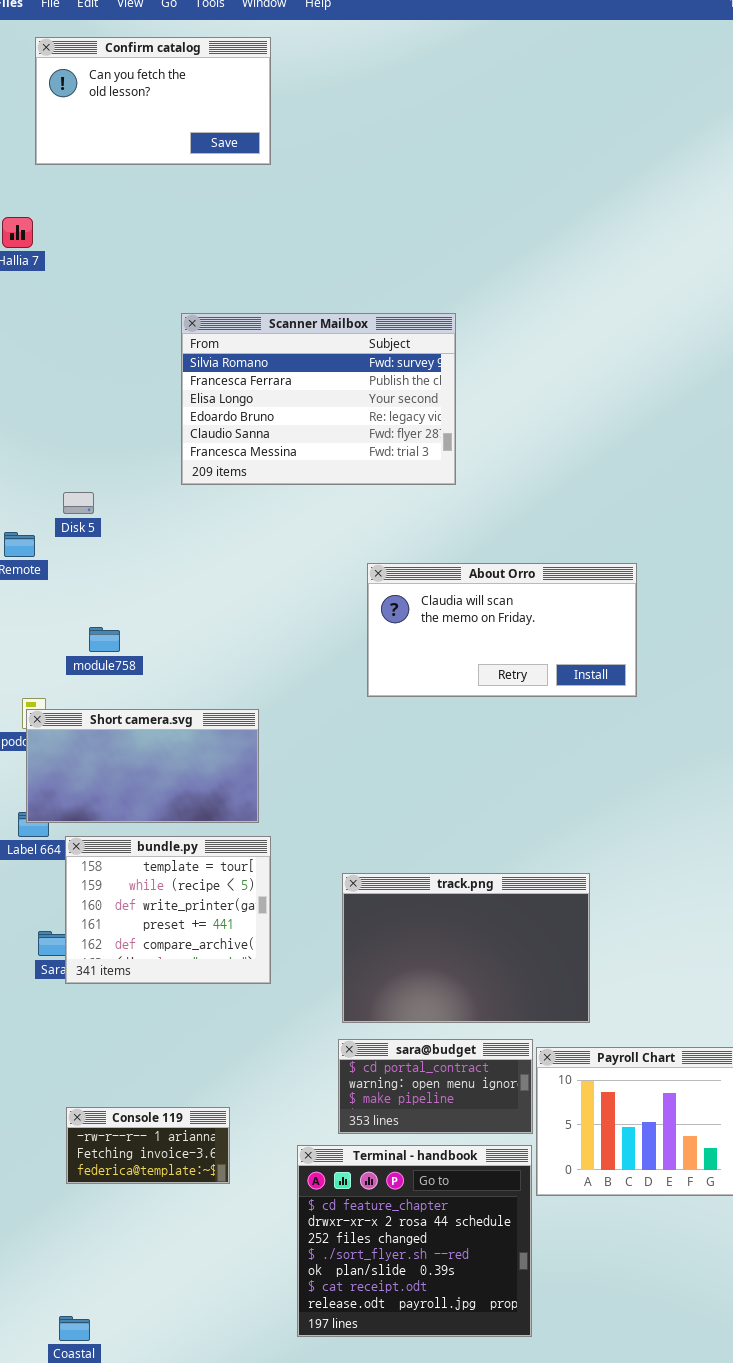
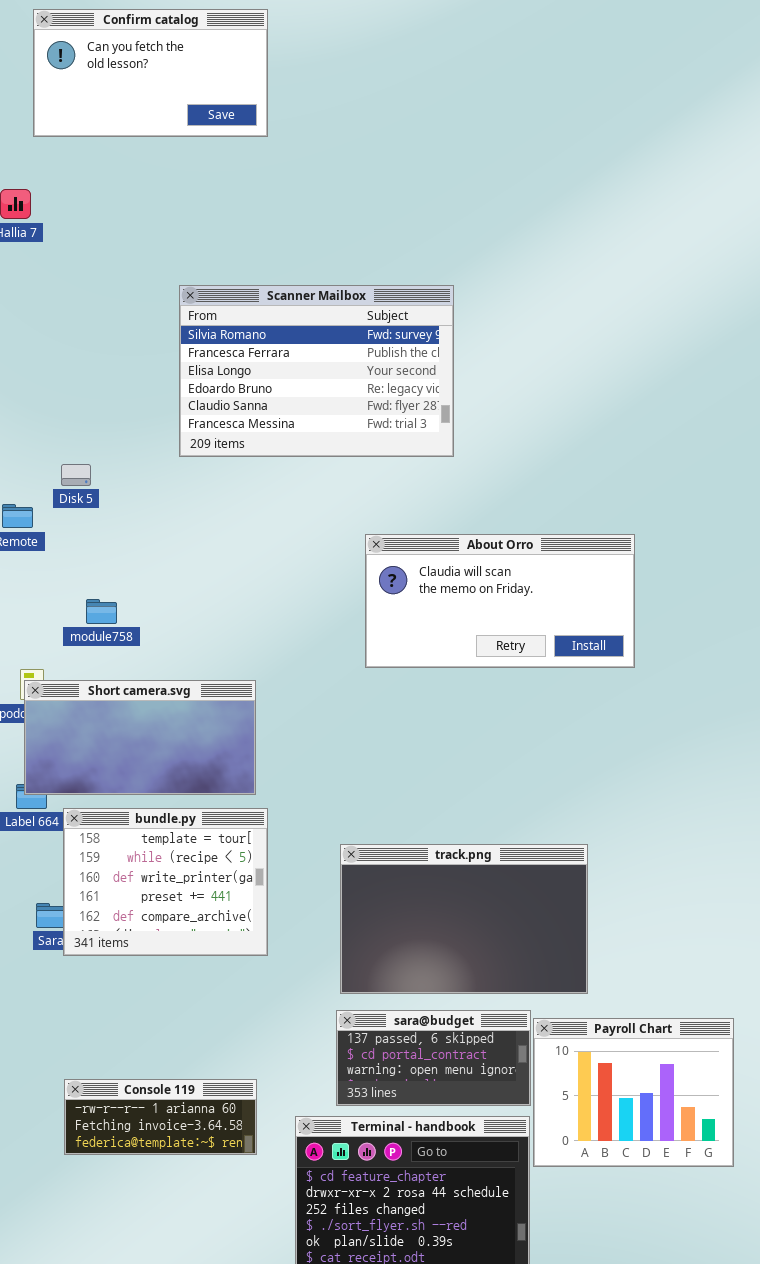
sara@budget: [338,1039,533,1134] -> [336,1010,531,1106], scrolled up 1 row
Console 119: [66,1107,230,1184] -> [64,1079,257,1155], resized

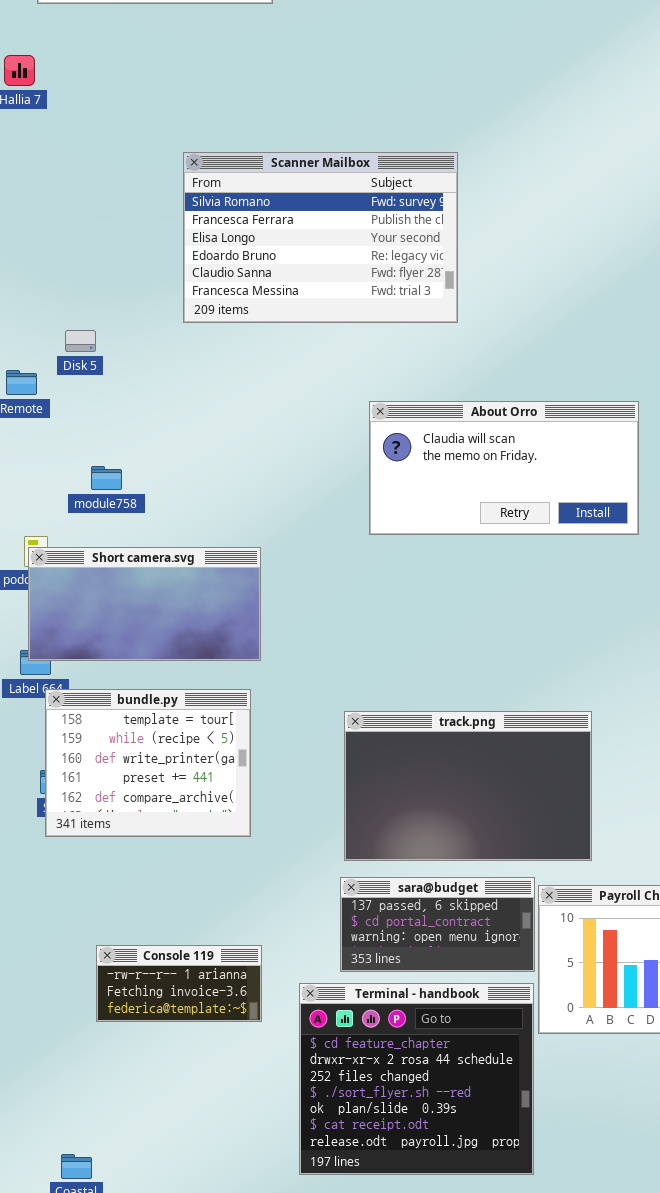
bundle.py: [63,808,268,956] -> [45,689,251,837], moved
Console 119: [64,1079,257,1155] -> [96,945,262,1022], resized

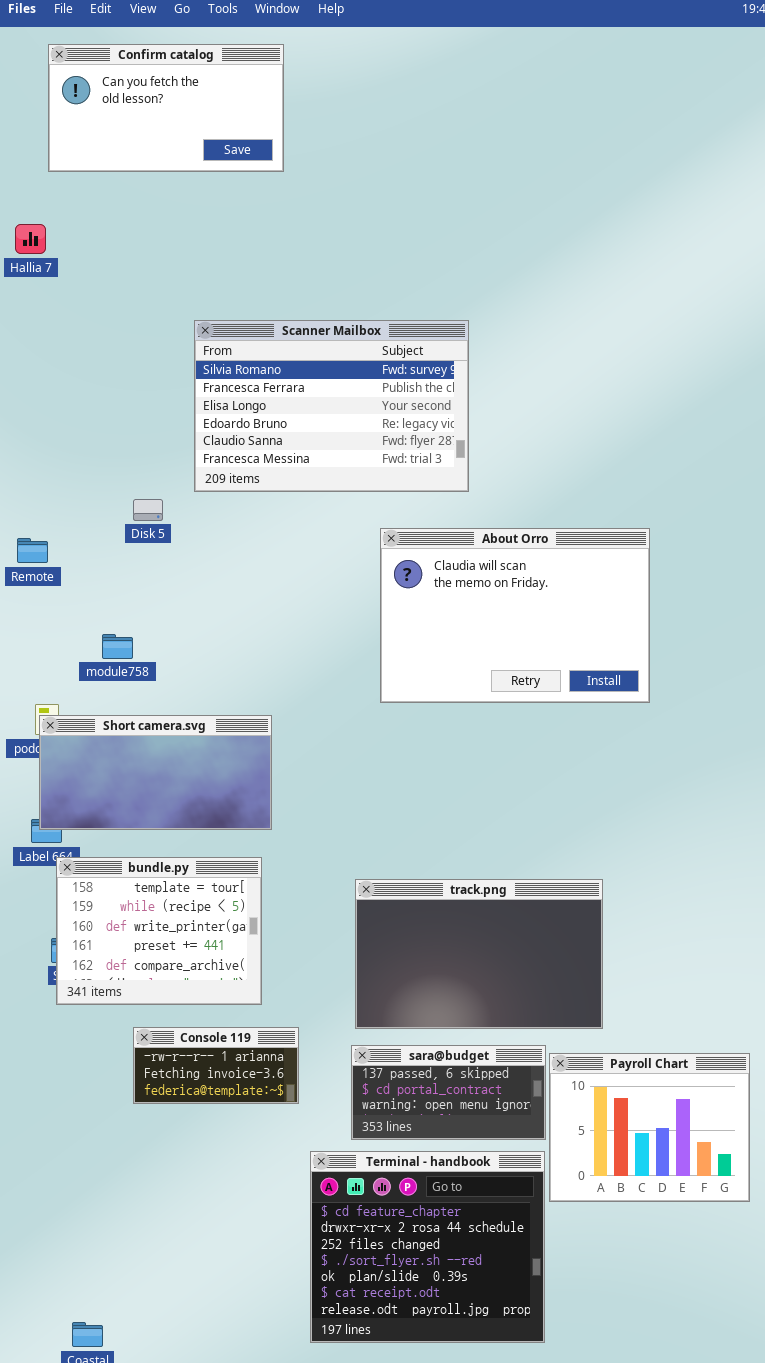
Disk 5: [65,330,96,352] -> [133,499,163,521], moved
About Orro: [369,401,639,535] -> [380,528,650,703], resized
Console 119: [96,945,262,1022] -> [133,1027,299,1104], moved

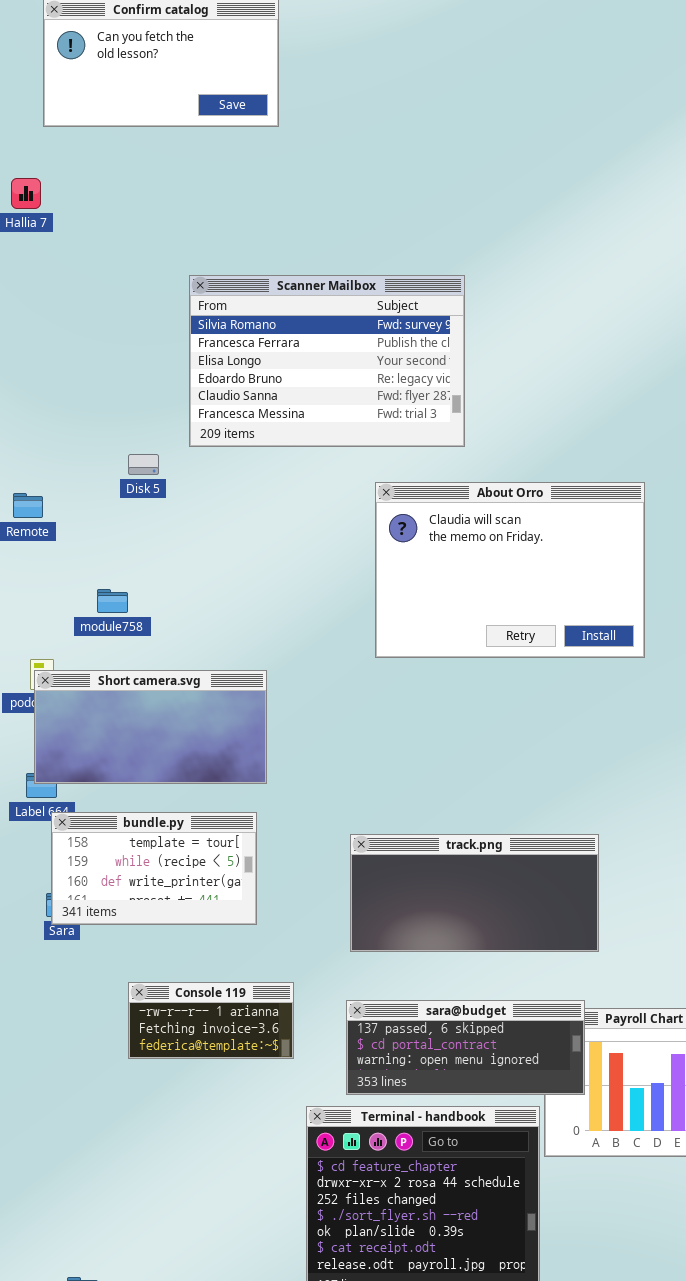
bundle.py: [56,857,262,1005] -> [51,812,257,925], resized
track.png: [355,879,603,1029] -> [350,834,599,952], resized
sara@budget: [351,1045,546,1140] -> [346,1000,585,1095], resized

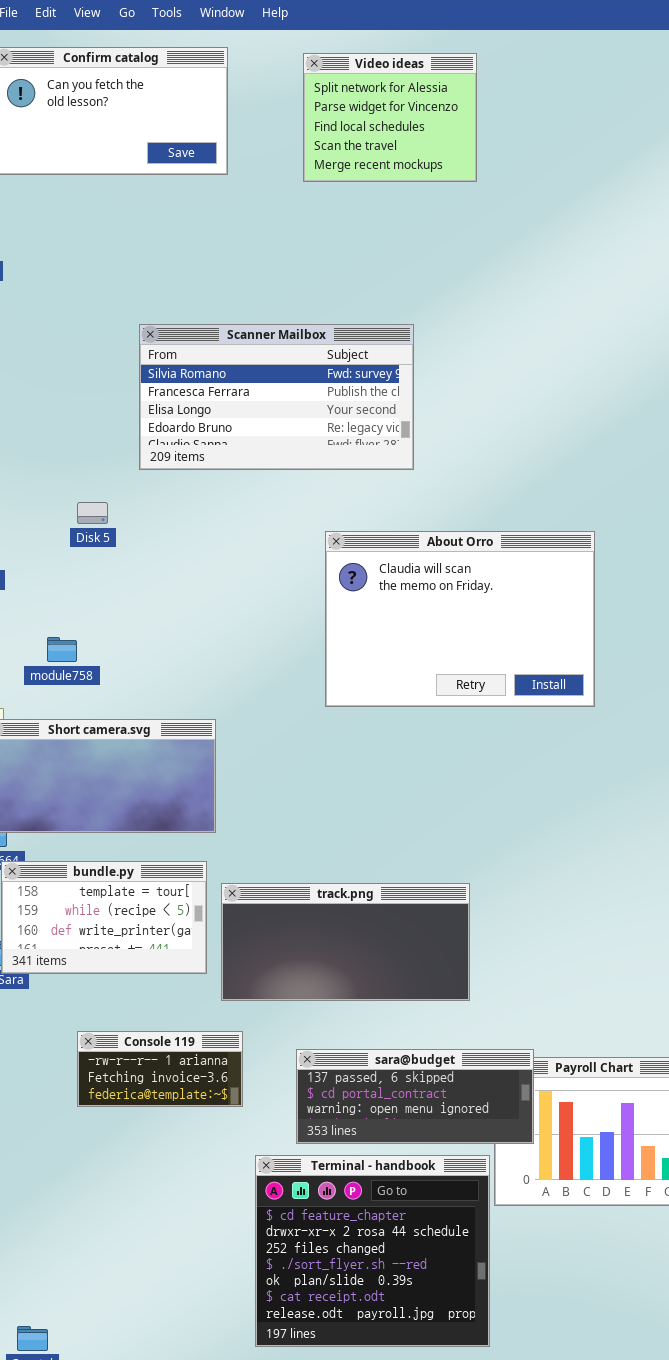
Video ideas: none -> [303,53,477,182], opened
Scanner Mailbox: [189,275,465,447] -> [139,324,414,470], resized
track.png: [350,834,599,952] -> [221,883,470,1001], moved

